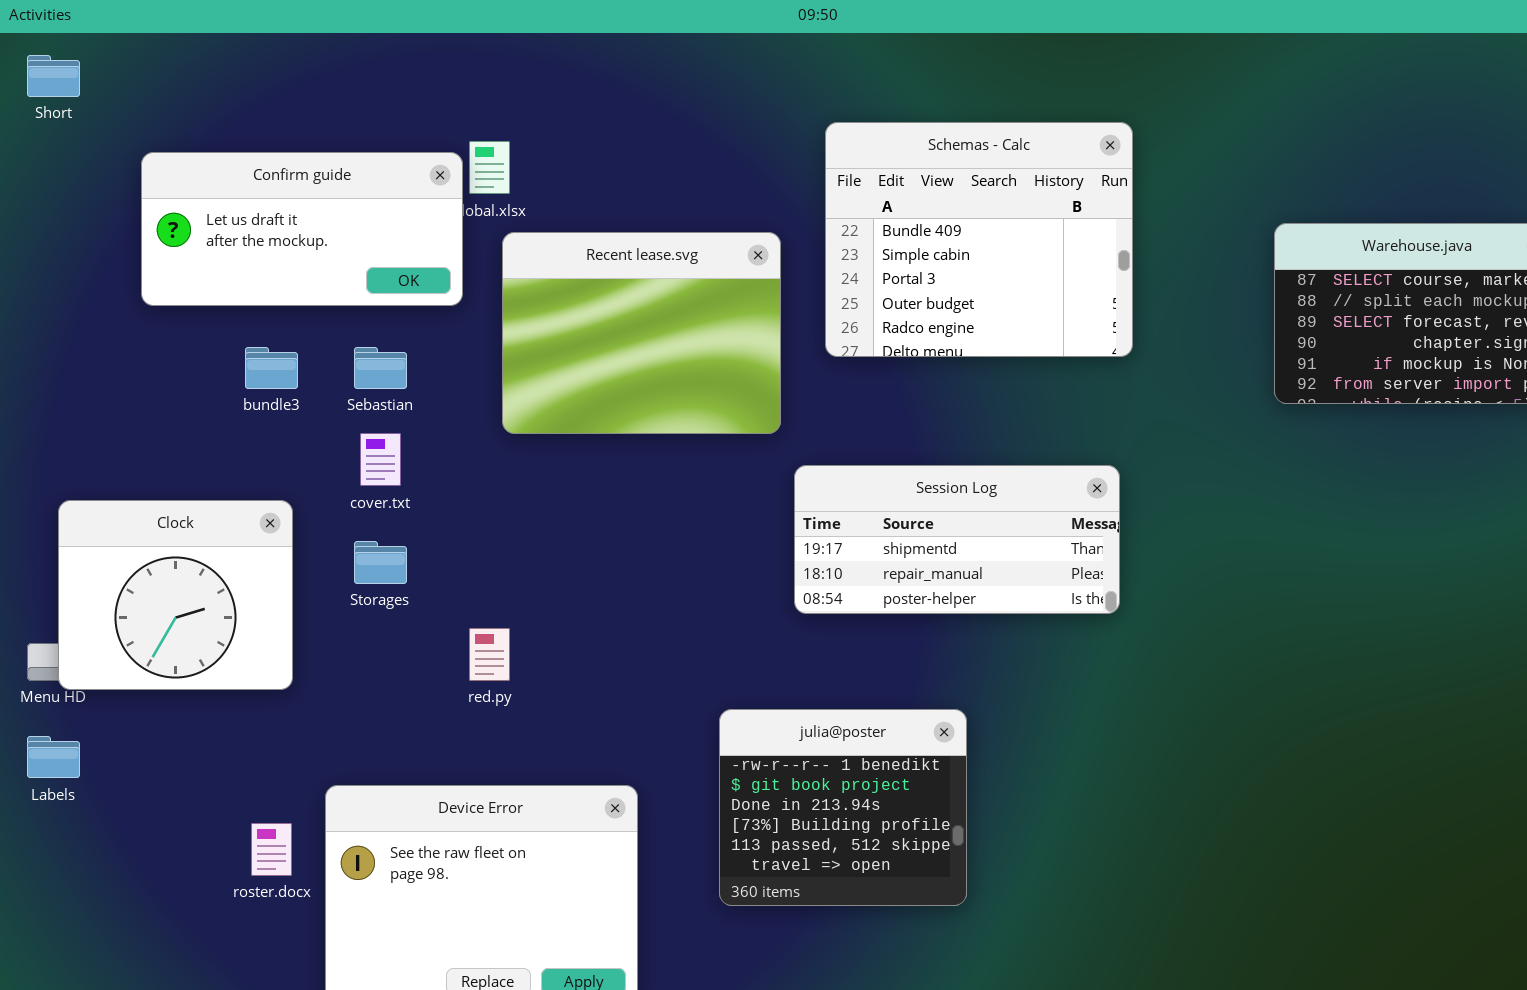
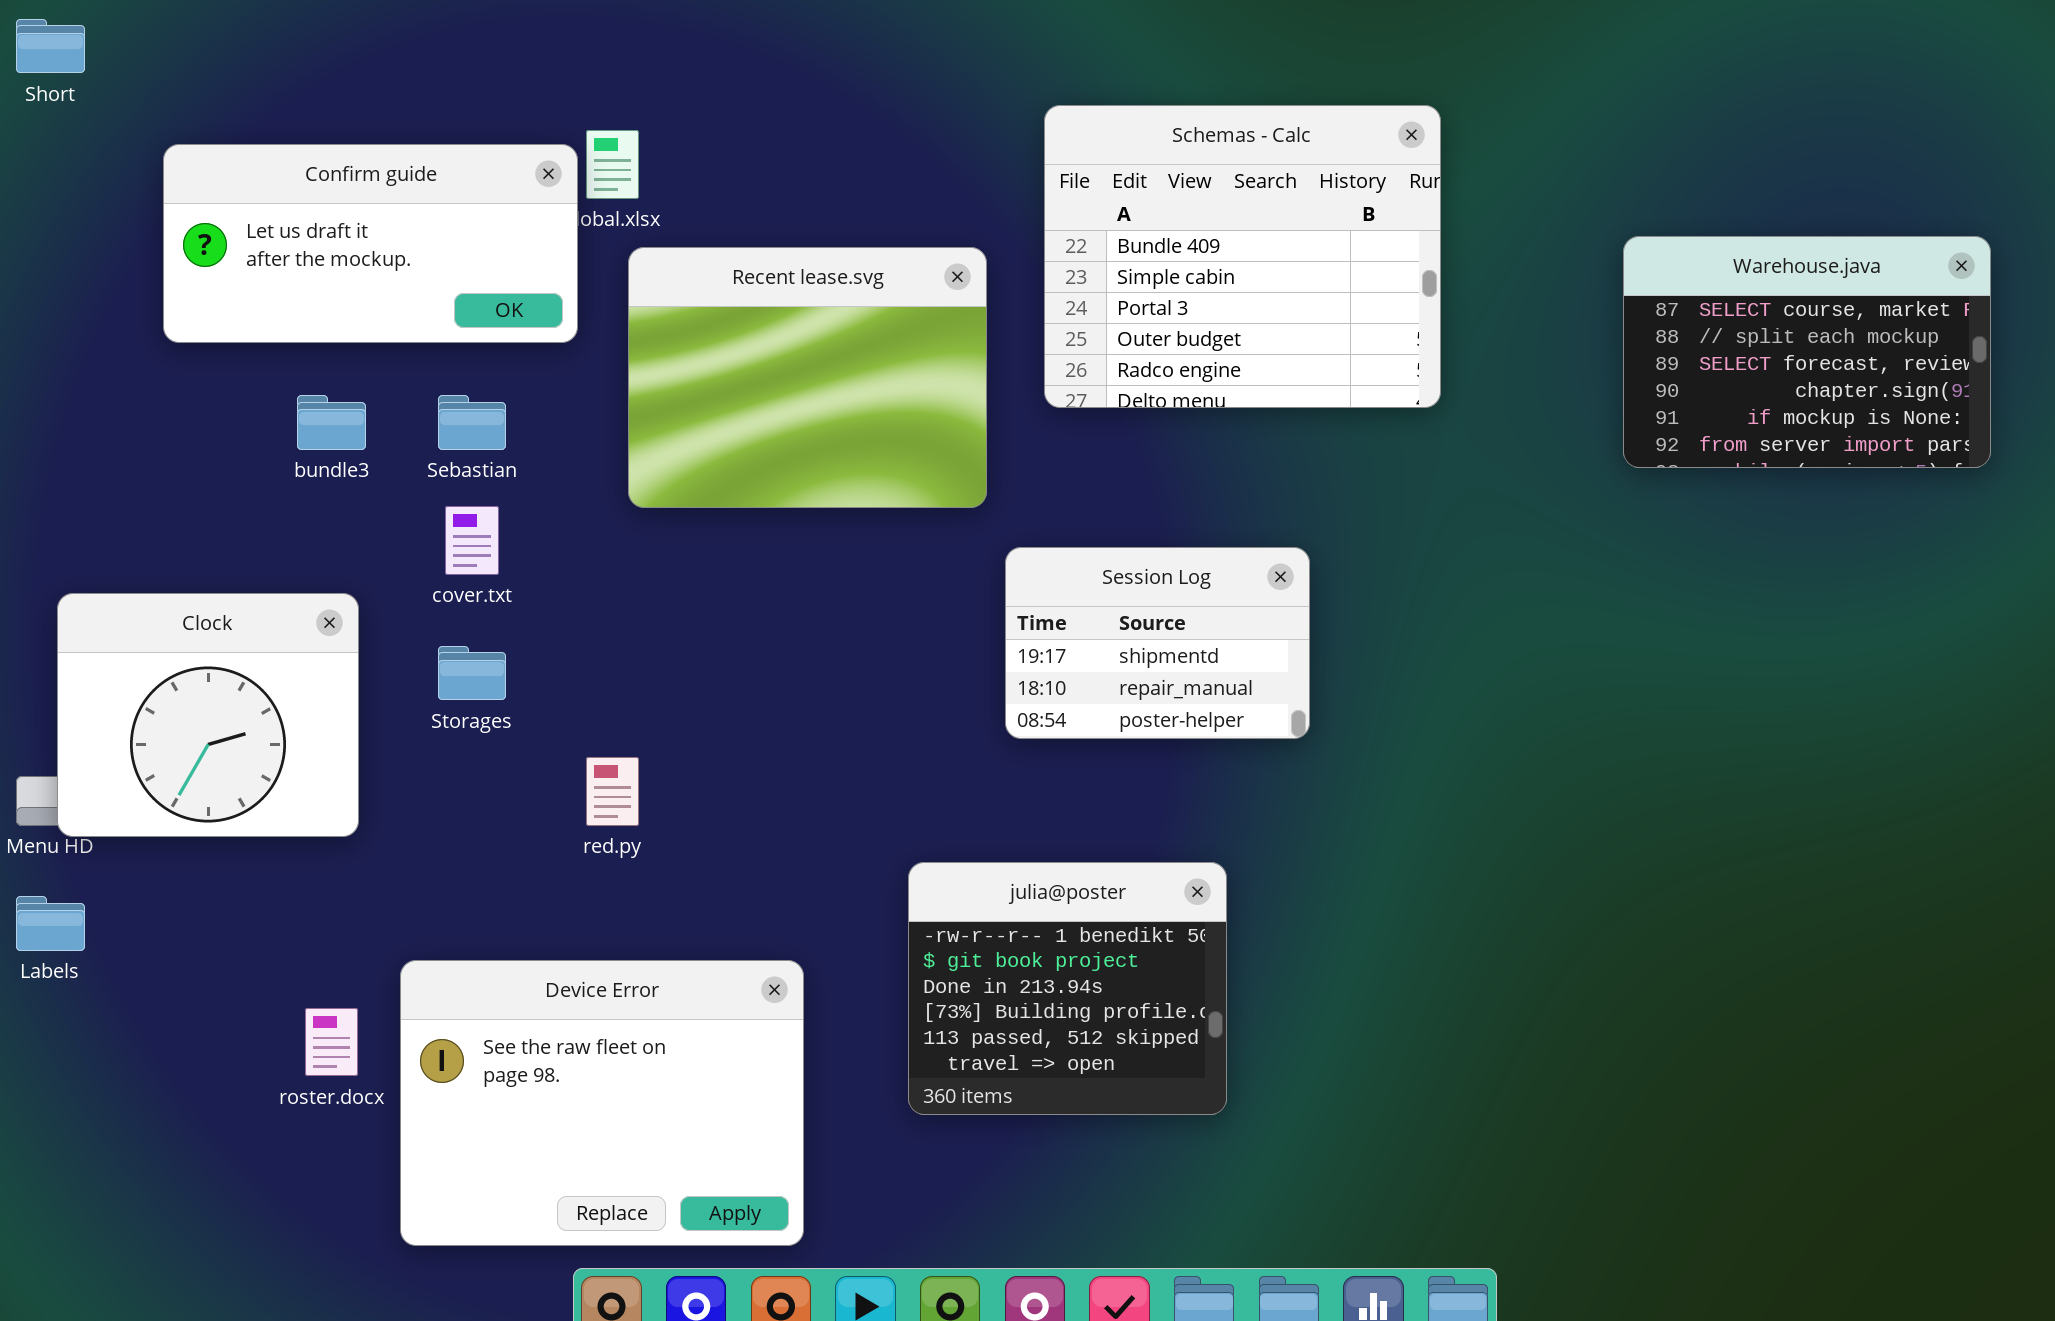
Session Log: [794,465,1120,614] -> [1005,547,1310,739], resized

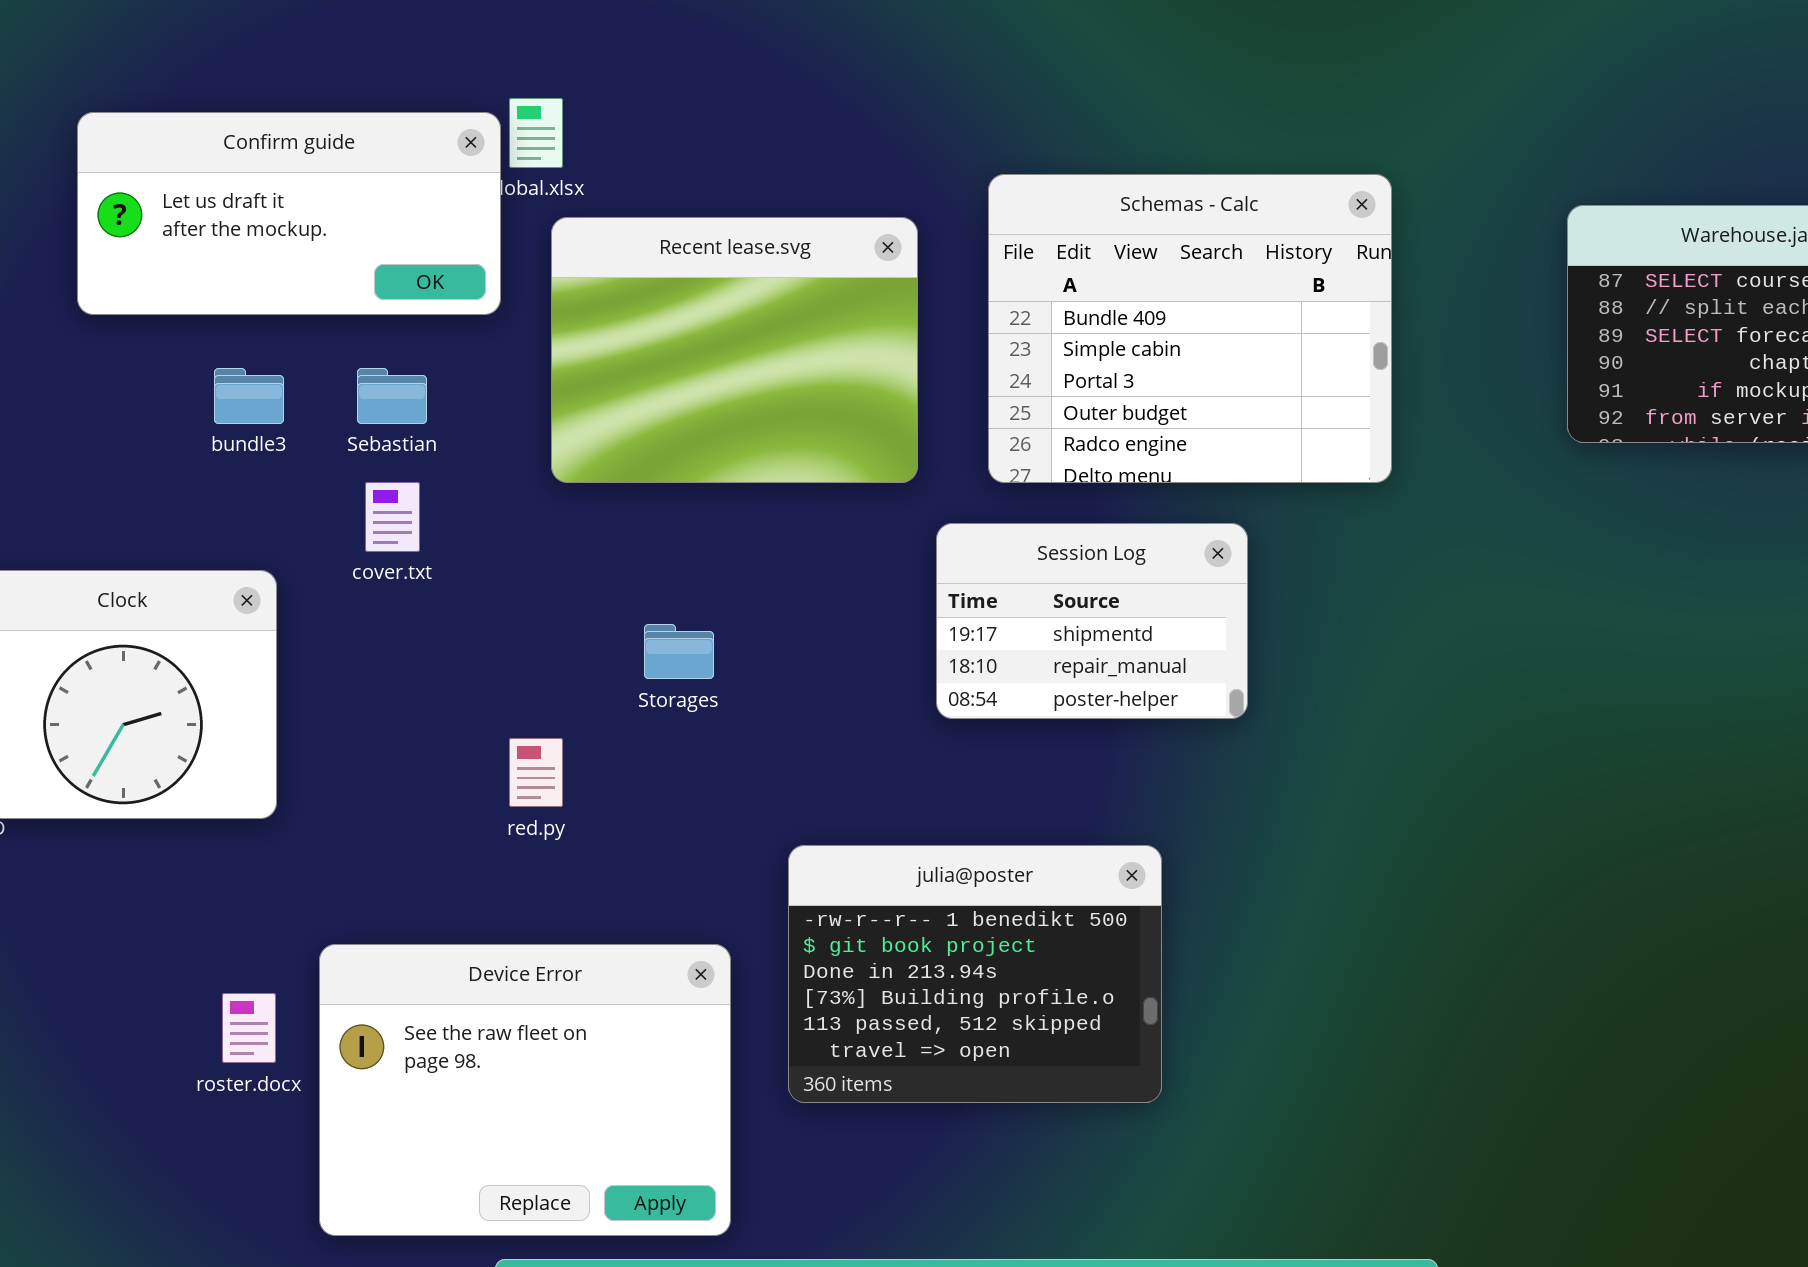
Schemas - Calc: [1044,105,1441,408] -> [988,174,1392,483], moved
Storages: [438,646,506,700] -> [644,624,714,679], moved
julia@poster: [908,862,1227,1115] -> [788,845,1162,1103], resized

